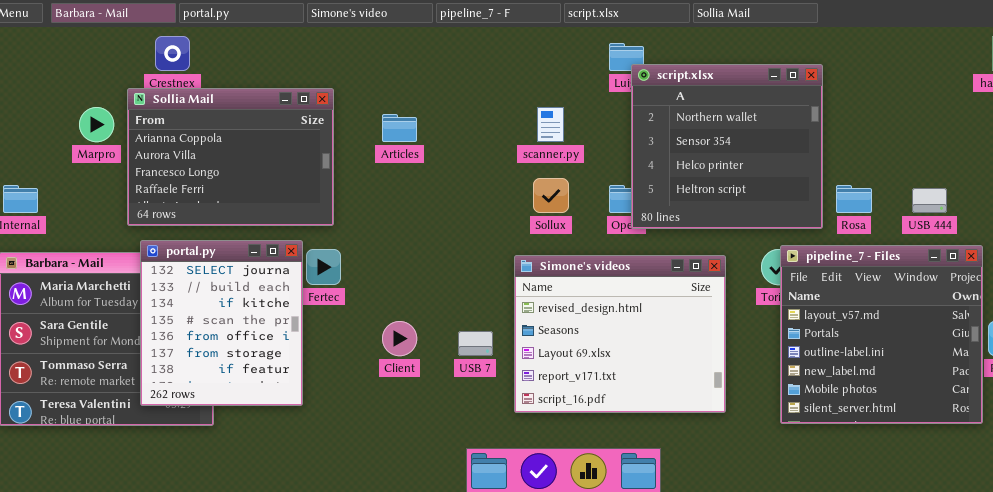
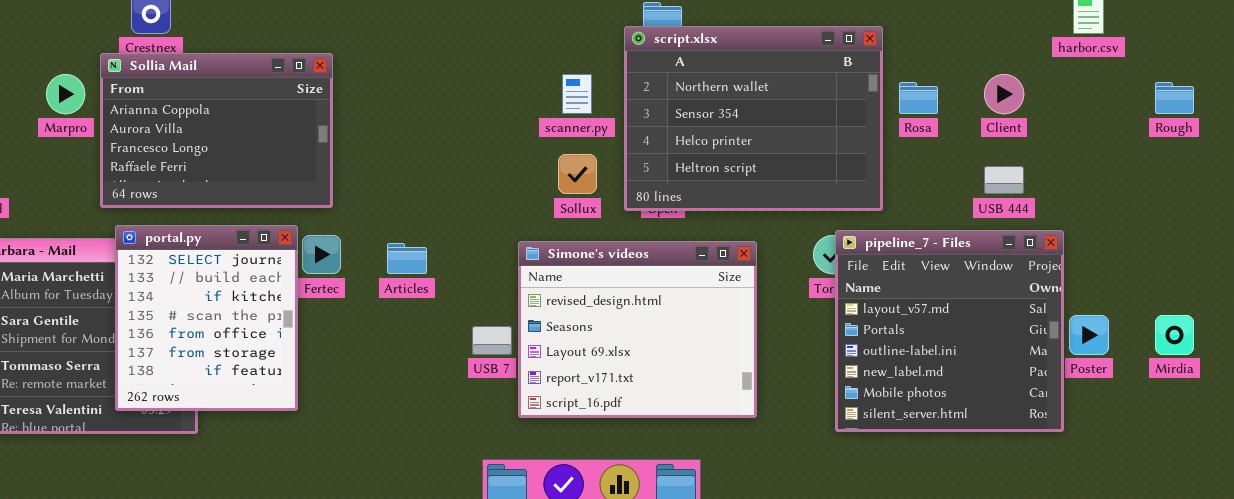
script.xlsx: [631,64,823,229] -> [624,26,883,211], resized
Articles: [382,114,417,142] -> [387,243,427,274], moved
Rosa: [836,185,872,213] -> [899,82,938,114], moved
Simone's videos: [514,255,726,413] -> [518,241,757,418], moved
Client: [382,321,417,356] -> [984,74,1024,114], moved

